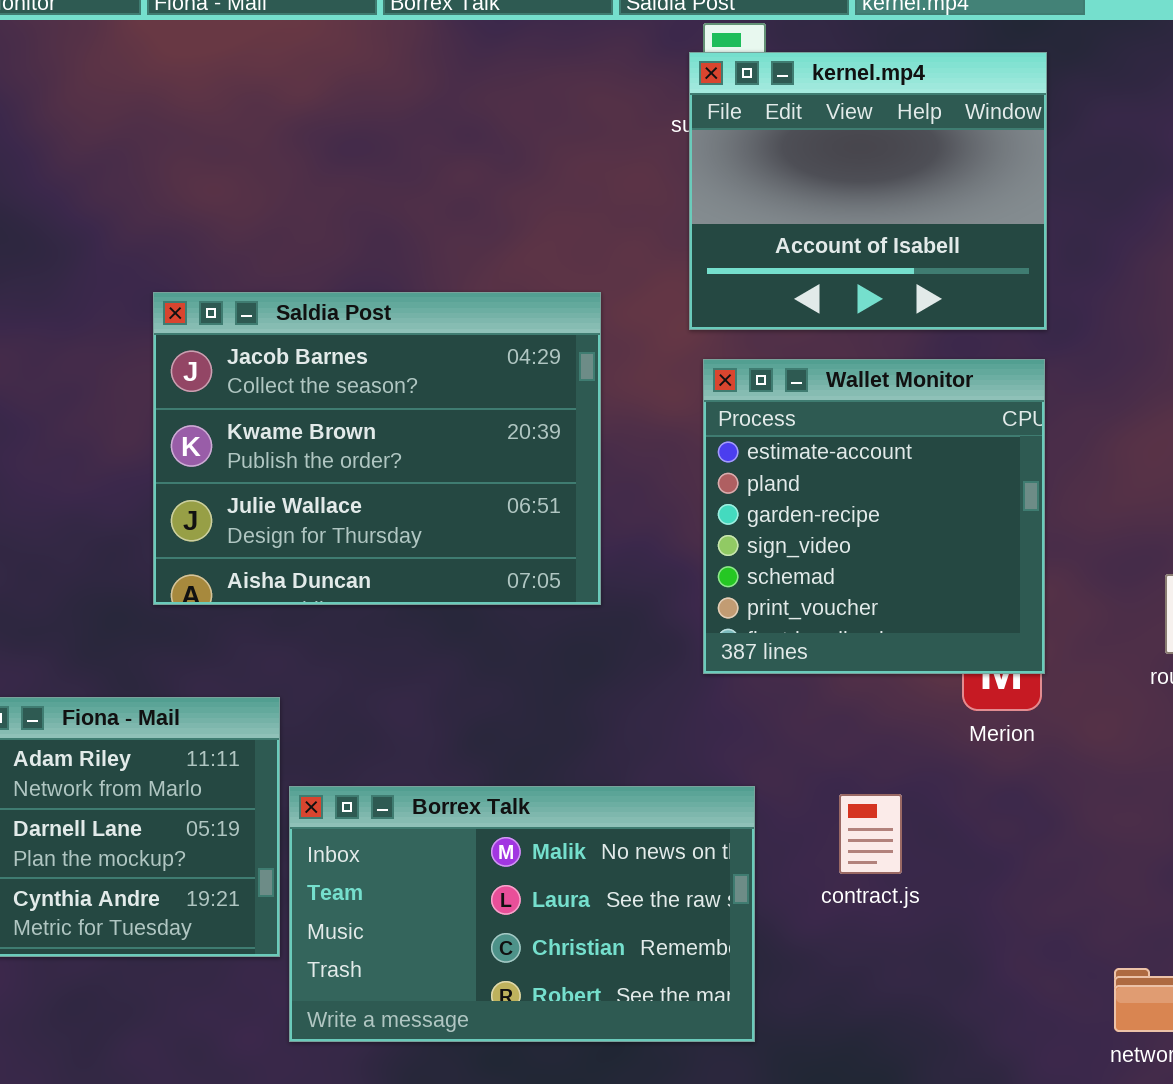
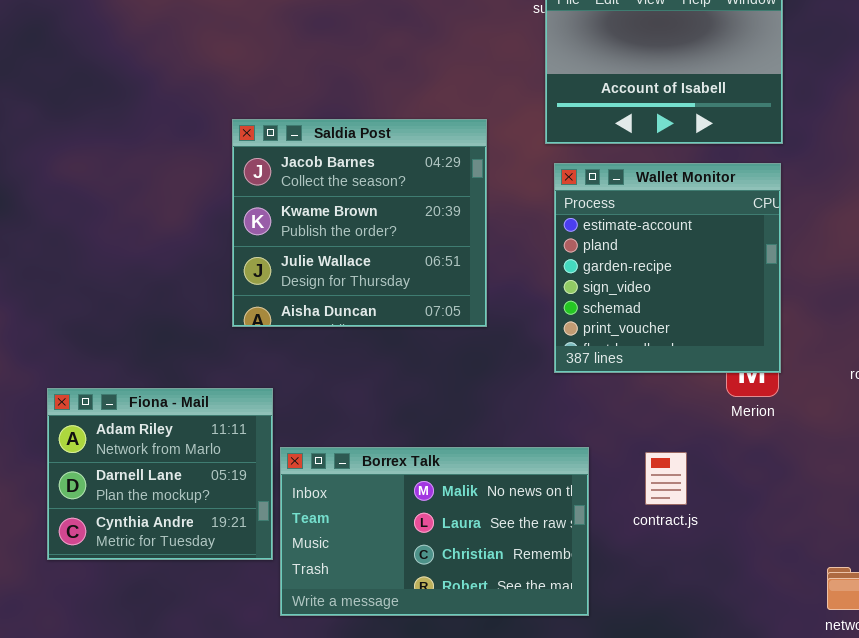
Saldia Post: [153,292,601,605] -> [232,119,487,327], resized

